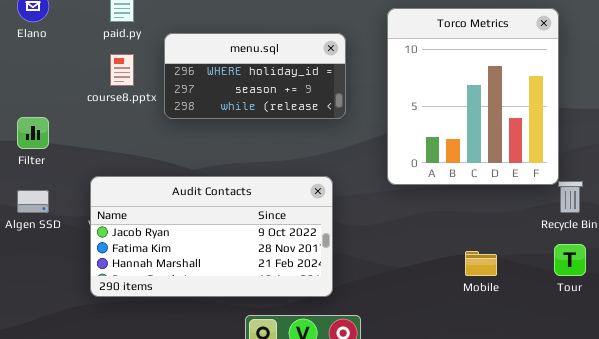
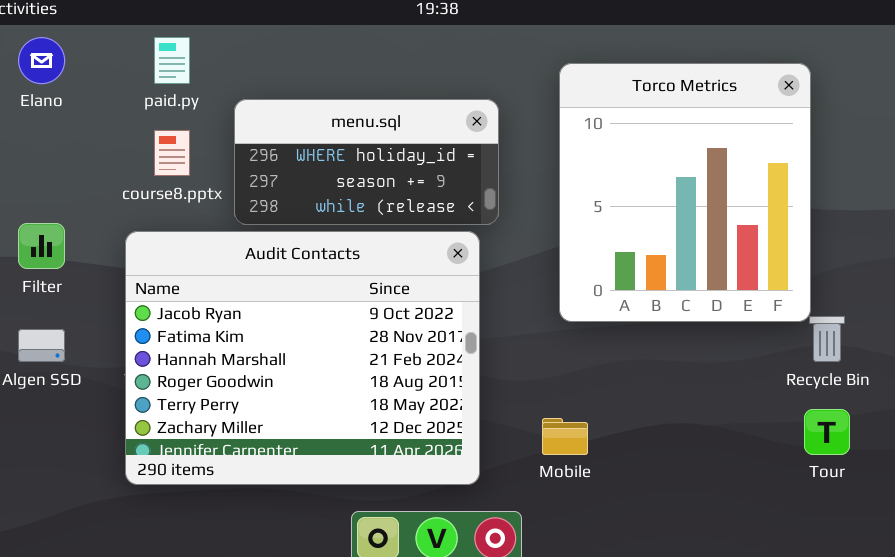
Audit Contacts: [90,176,333,297] -> [125,231,480,485], resized
Mobile: [465,251,497,276] -> [542,418,588,455], moved

